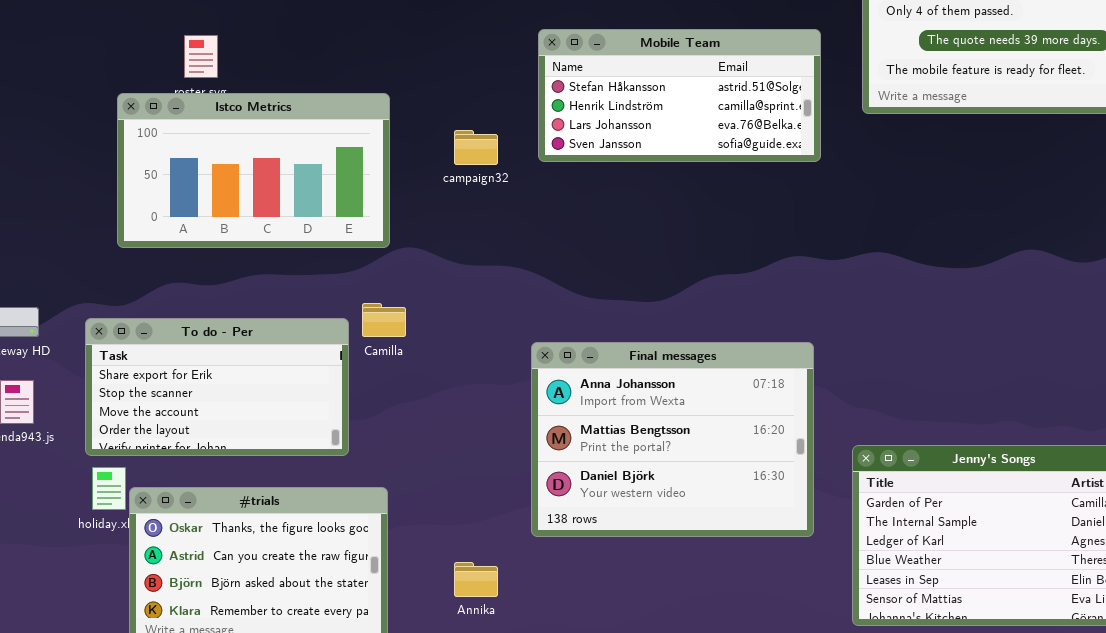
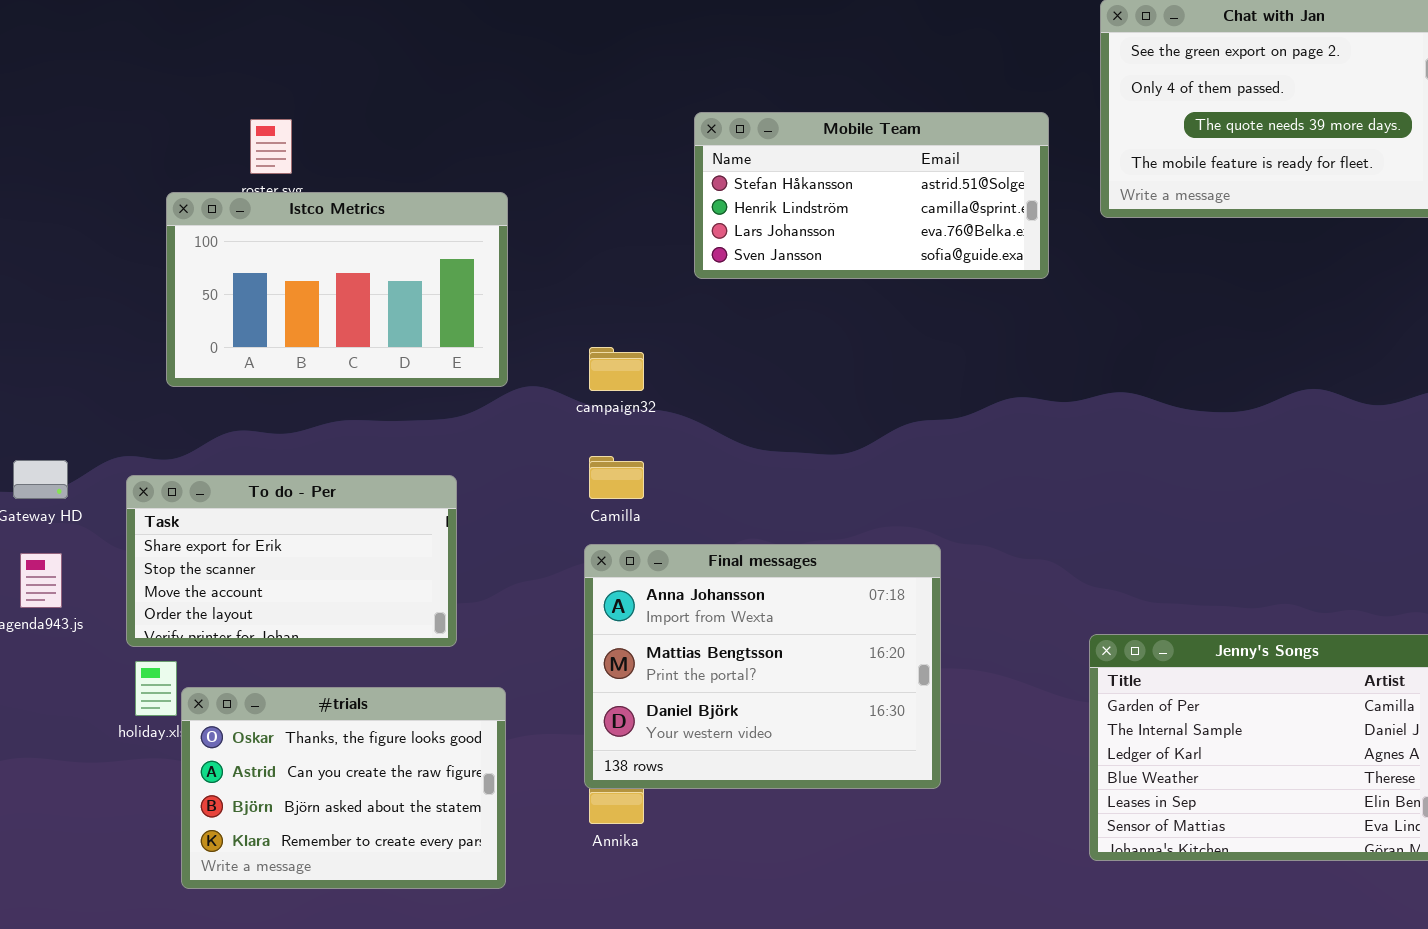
campaign32: [454,130,498,165] -> [589,347,644,391], moved
Camilla: [362,303,406,337] -> [589,456,644,499], moved
Final messages: [531,342,814,537] -> [584,544,941,789], moved

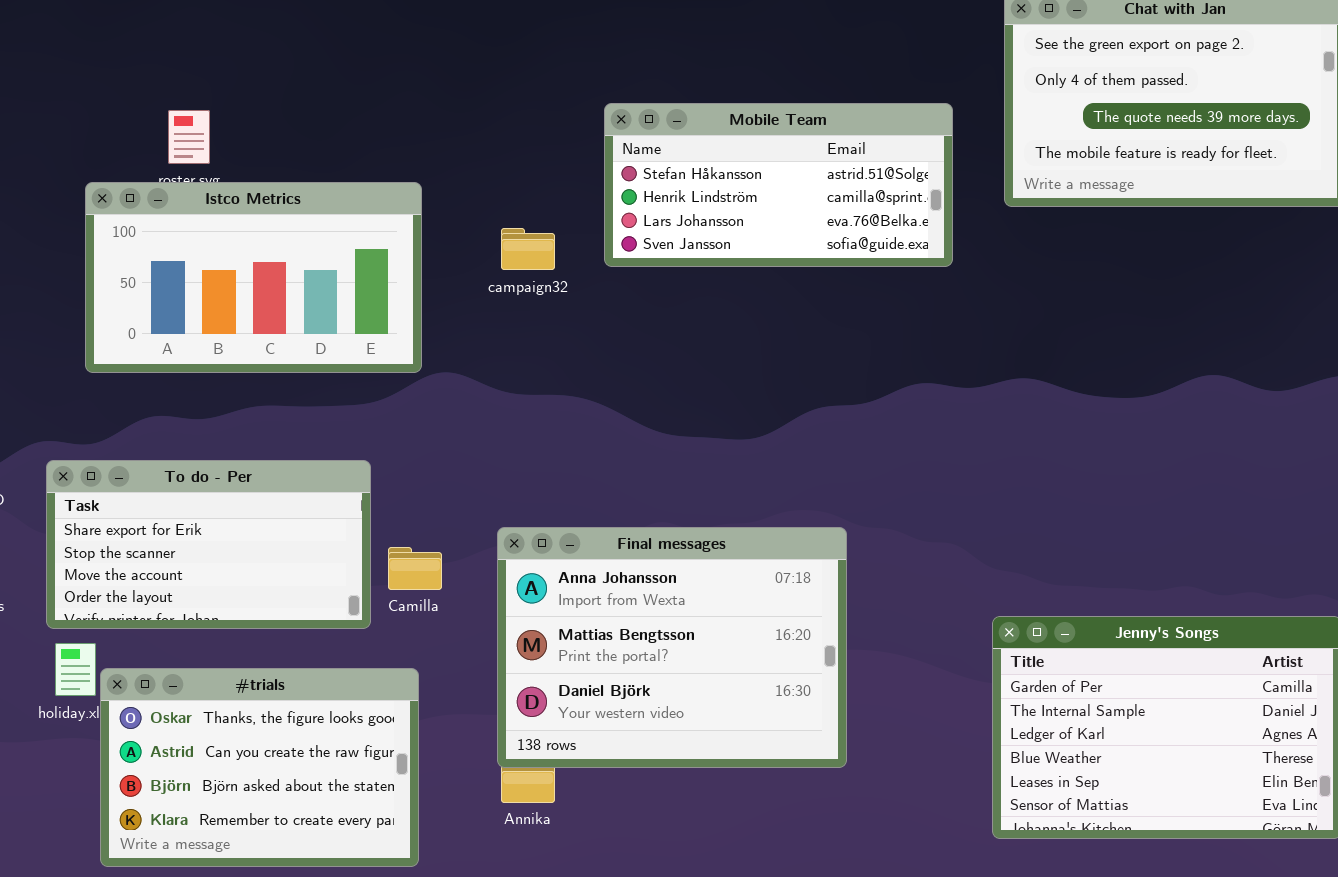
campaign32: [589,347,644,391] -> [501,228,555,270], moved
Camilla: [589,456,644,499] -> [388,547,442,590], moved

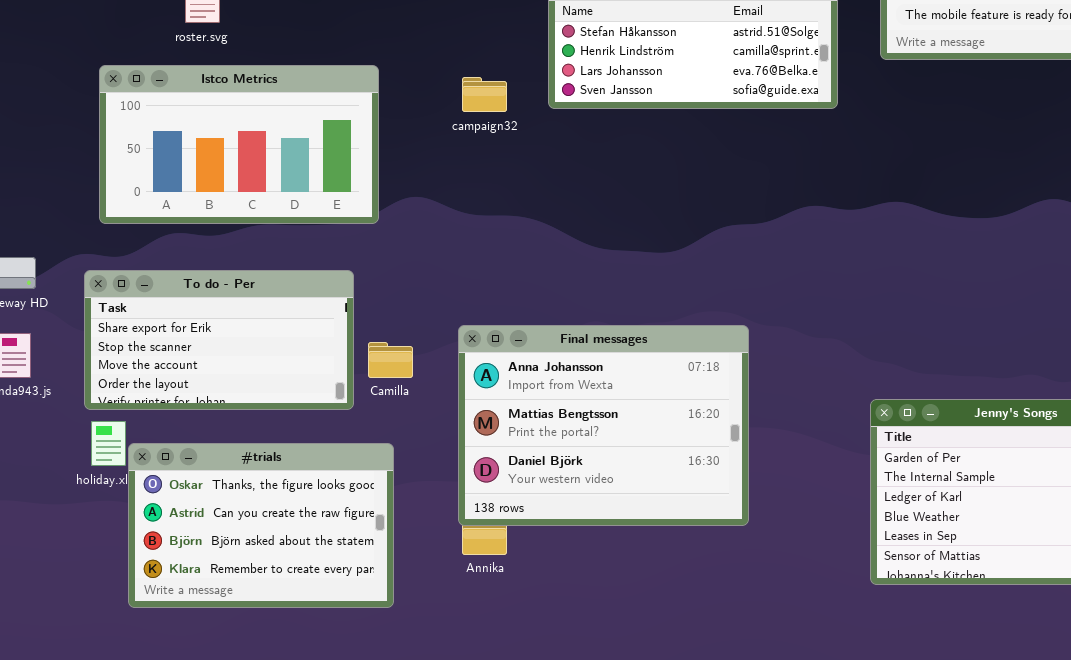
Istco Metrics: [85,182,422,373] -> [99,65,379,224], moved

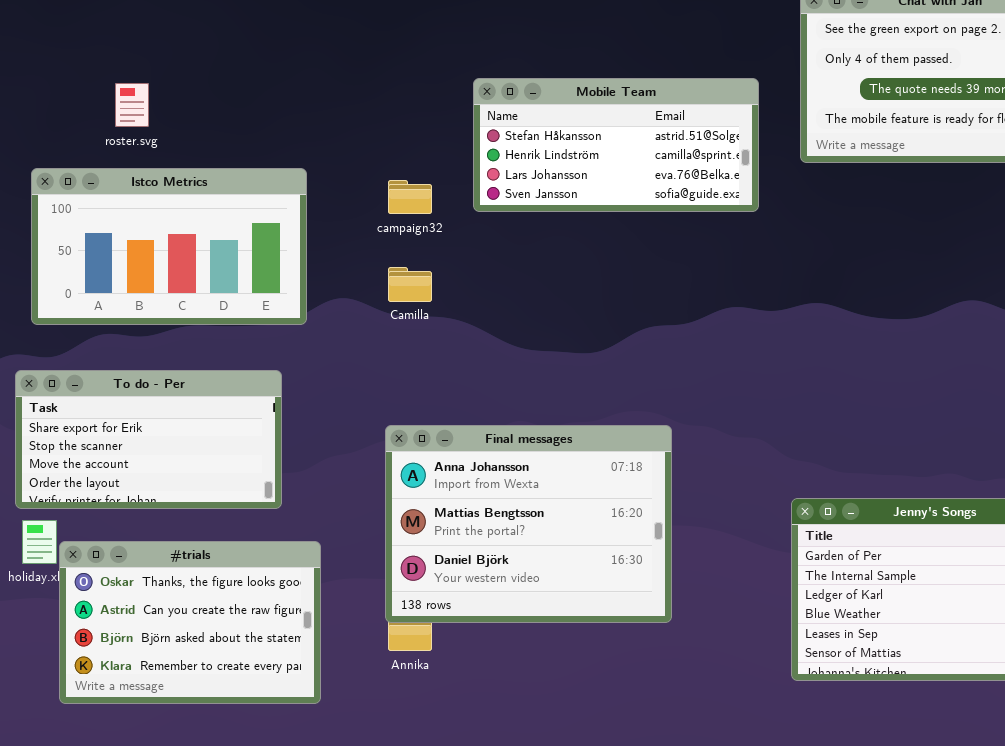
Camilla: [368,342,413,378] -> [388,267,432,302], moved

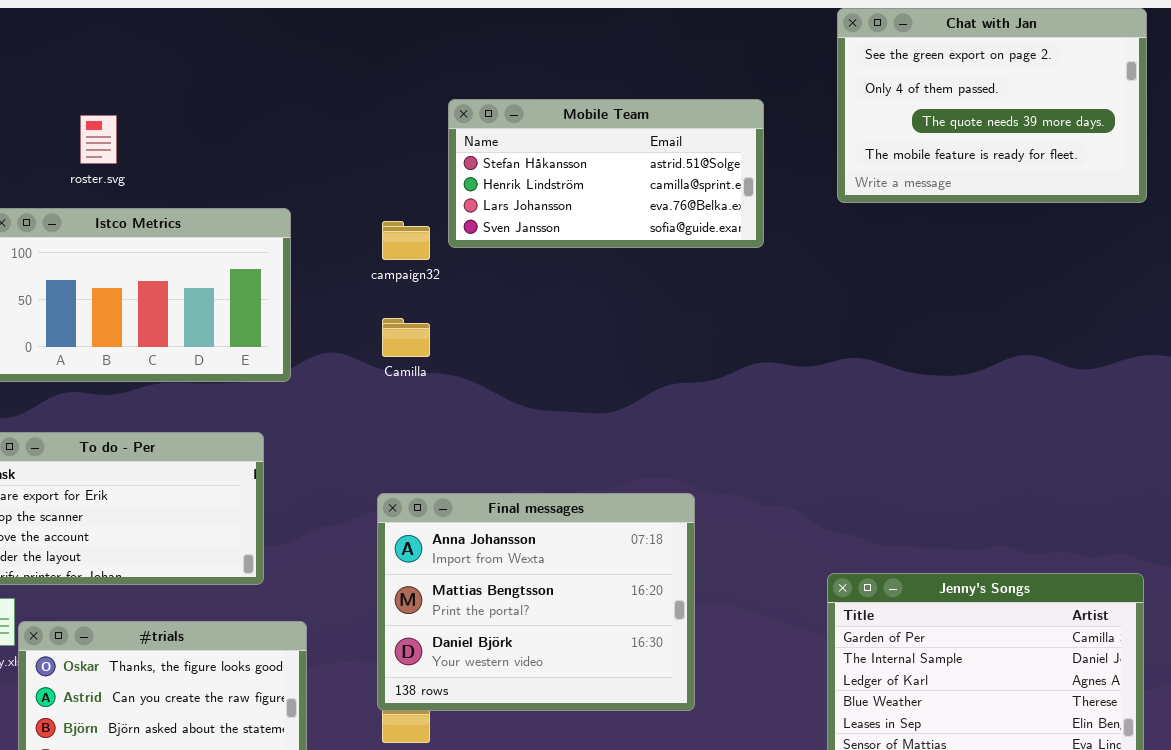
Mobile Team: [473,78,759,212] -> [448,99,764,248], moved

